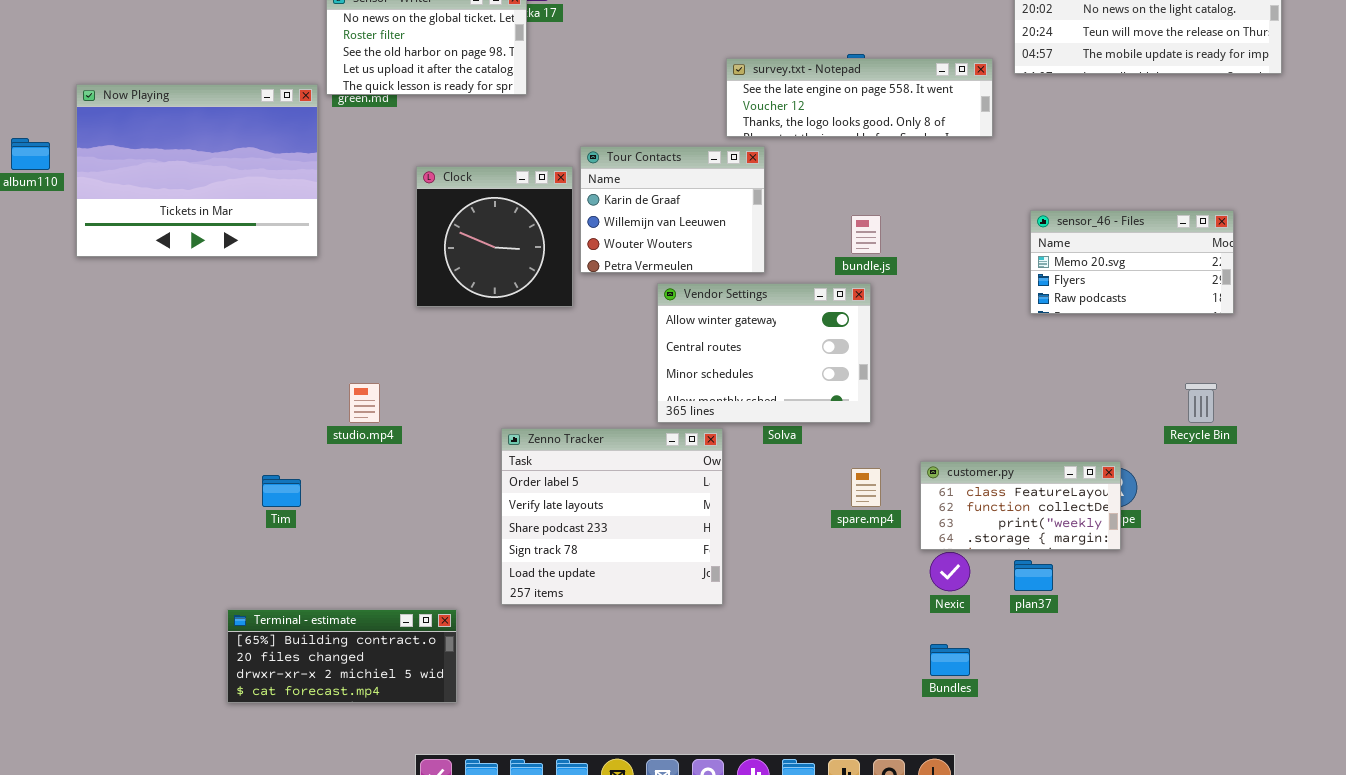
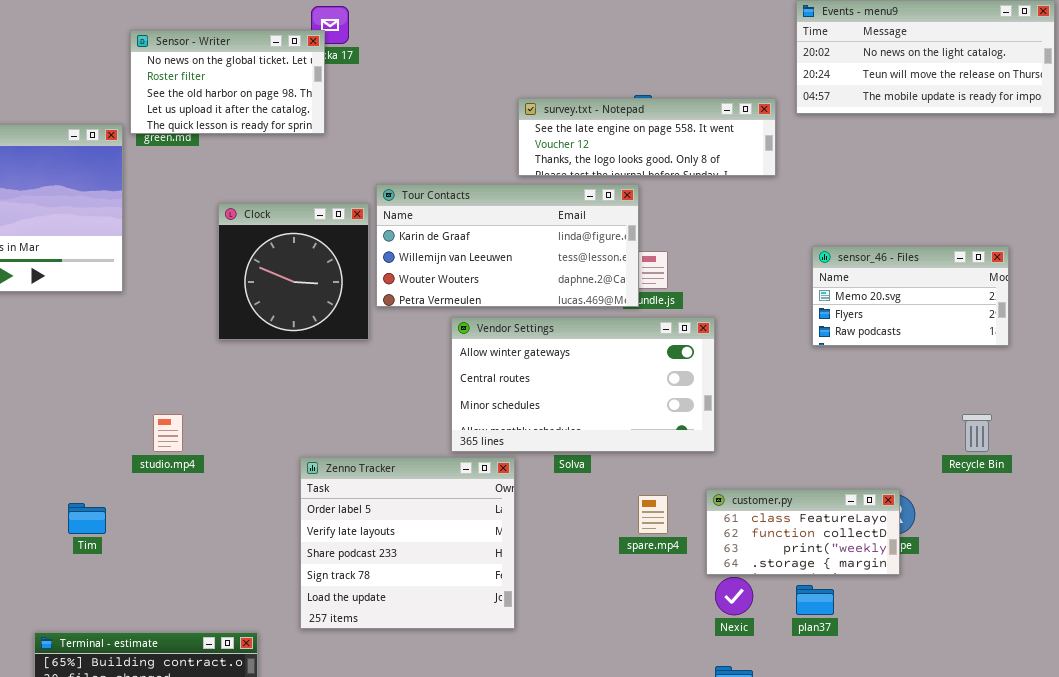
Tour Contacts: [580,146,765,273] -> [376,184,639,307], resized
Vendor Settings: [657,283,871,423] -> [451,317,715,452], resized

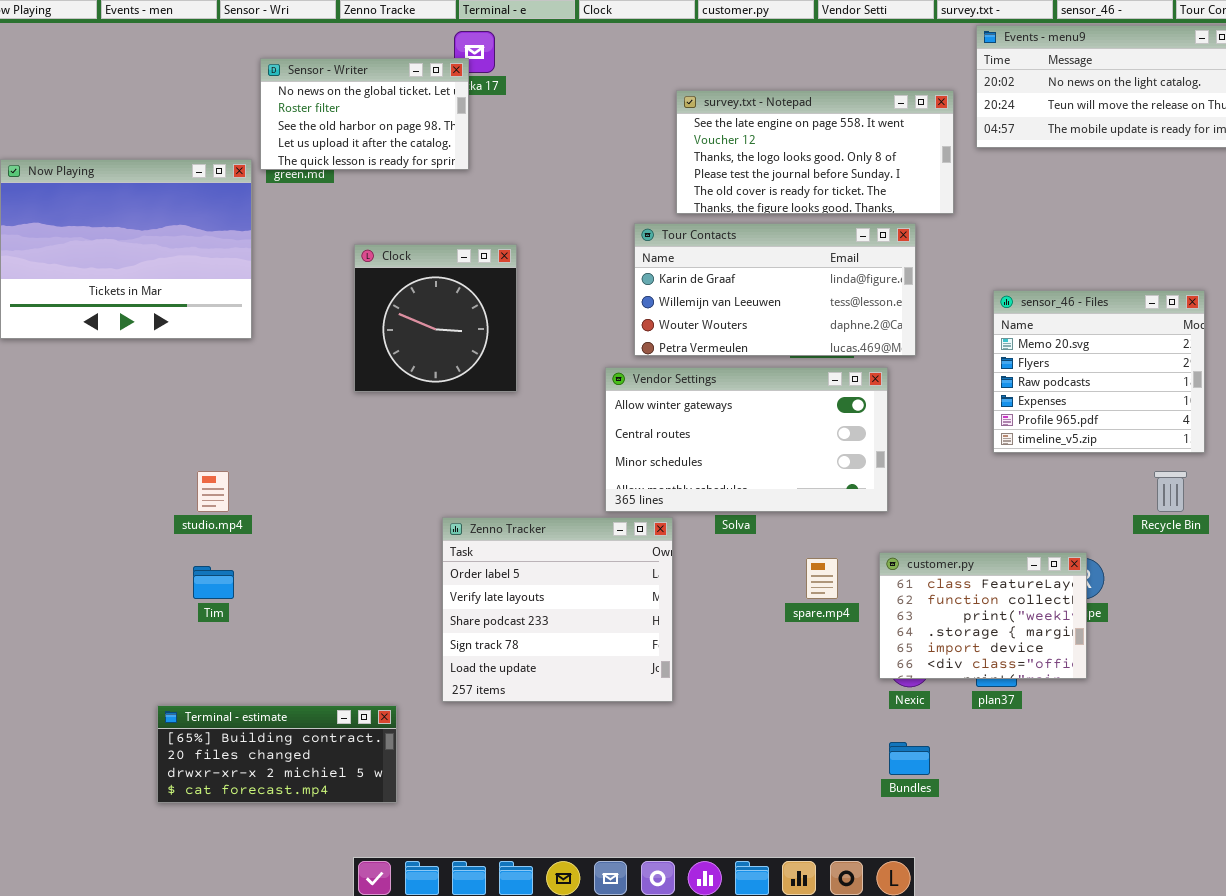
survey.txt - Notepad: [518,98,776,176] -> [676,90,954,214], resized
Tour Contacts: [376,184,639,307] -> [634,223,916,356], moved
sensor_46 - Files: [812,246,1009,346] -> [993,290,1205,453], resized
studio.mp4: [153,414,183,452] -> [197,471,229,512], moved
customer.py: [706,489,900,575] -> [879,552,1087,679], resized

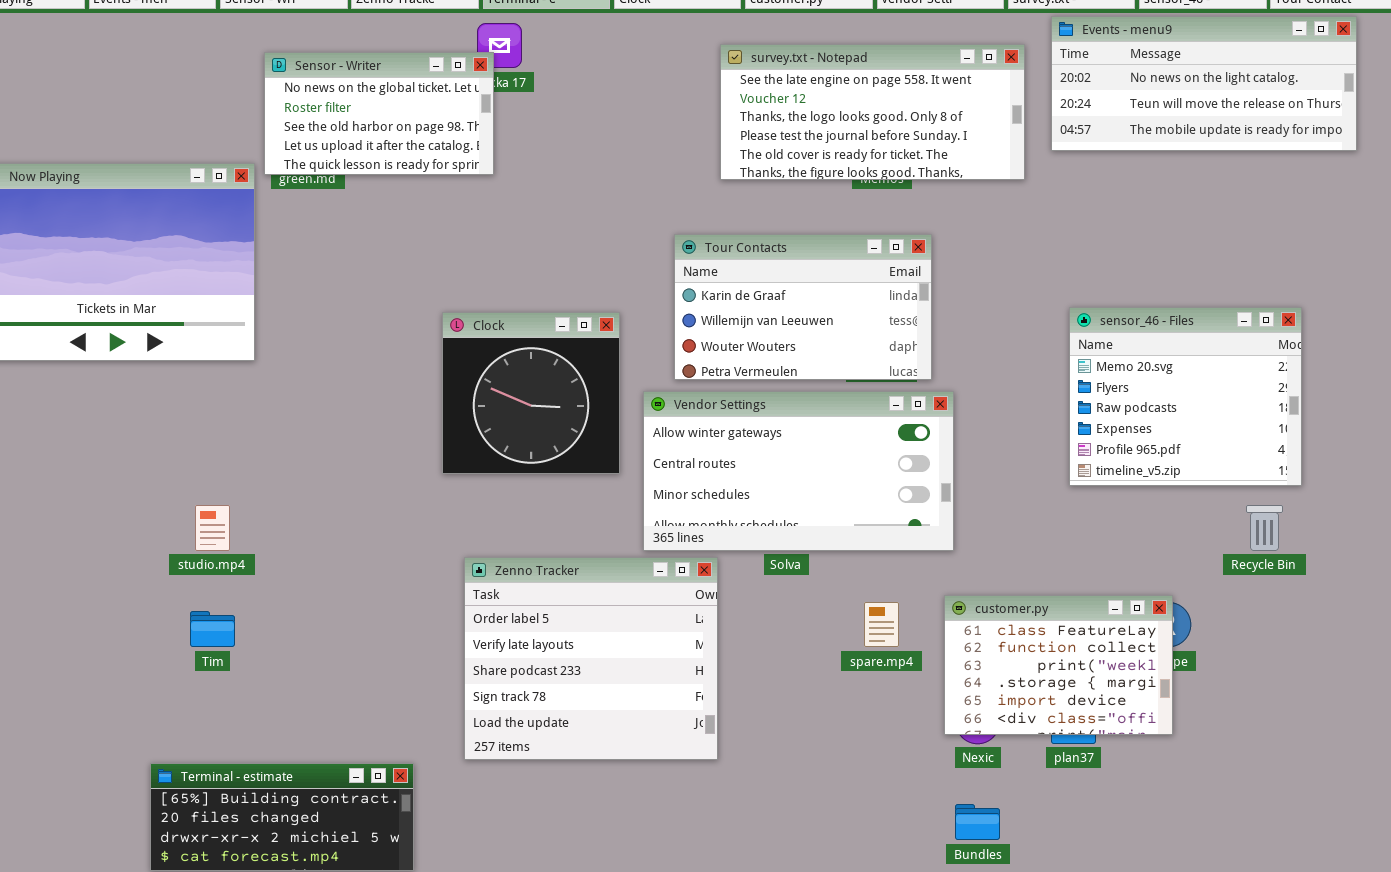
survey.txt - Notepad: [676,90,954,214] -> [720,44,1025,180], moved
Tour Contacts: [634,223,916,356] -> [674,234,932,380], resized
Clock: [354,244,517,392] -> [442,312,620,474], moved

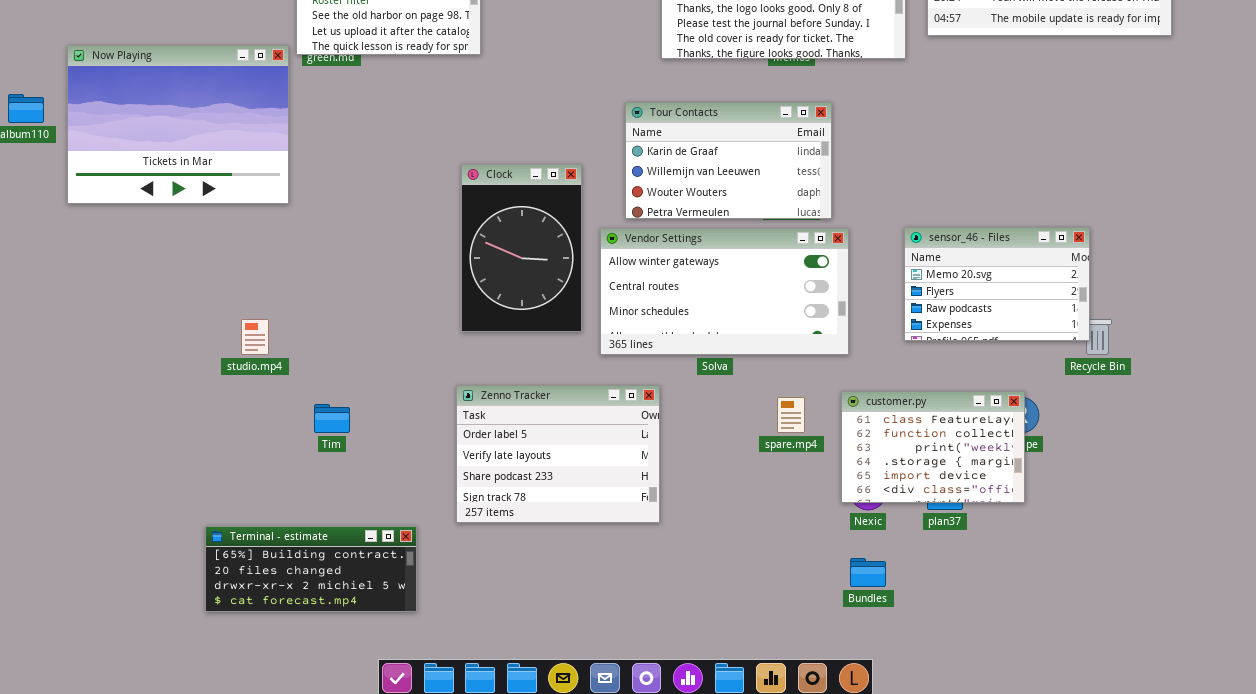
sensor_46 - Files: [1069,307,1302,486] -> [904,227,1090,341], moved, resized
Clock: [442,312,620,474] -> [461,164,582,332], resized
Zenno Tracker: [464,557,718,760] -> [456,385,660,523], resized
Tim: [190,611,235,647] -> [314,404,350,433], moved

